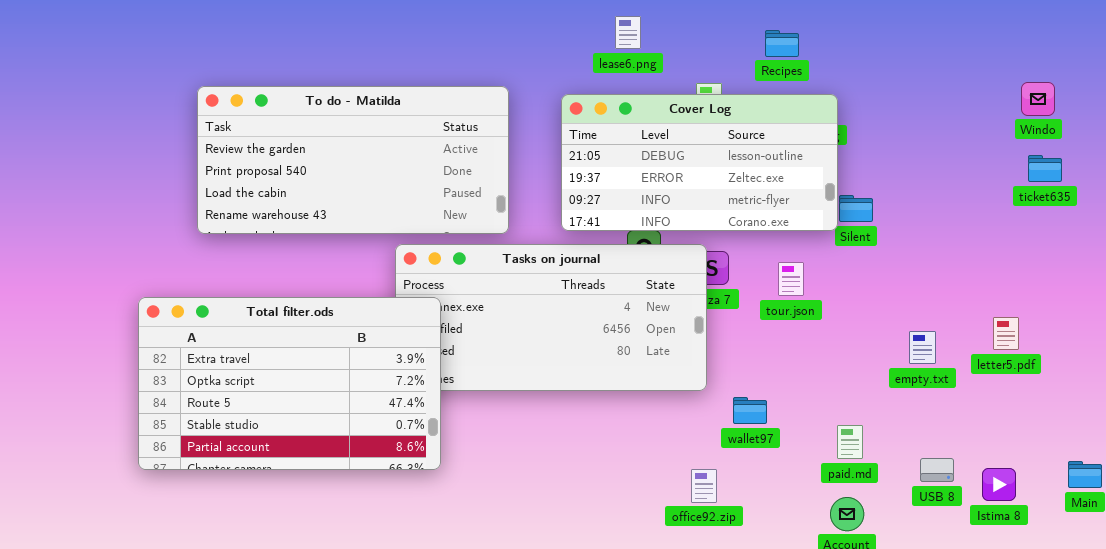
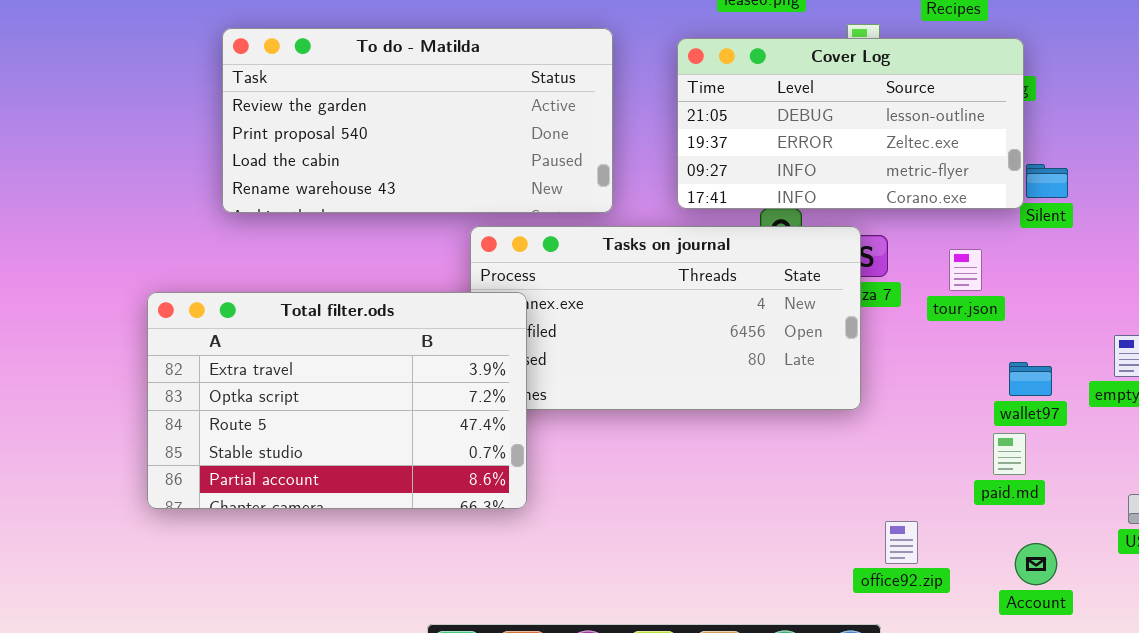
wallet97: [733,397,767,424] -> [1009,362,1052,396], moved
paid.md: [837,425,863,459] -> [993,433,1026,475], moved
office92.zip: [691,469,717,503] -> [885,521,918,564], moved

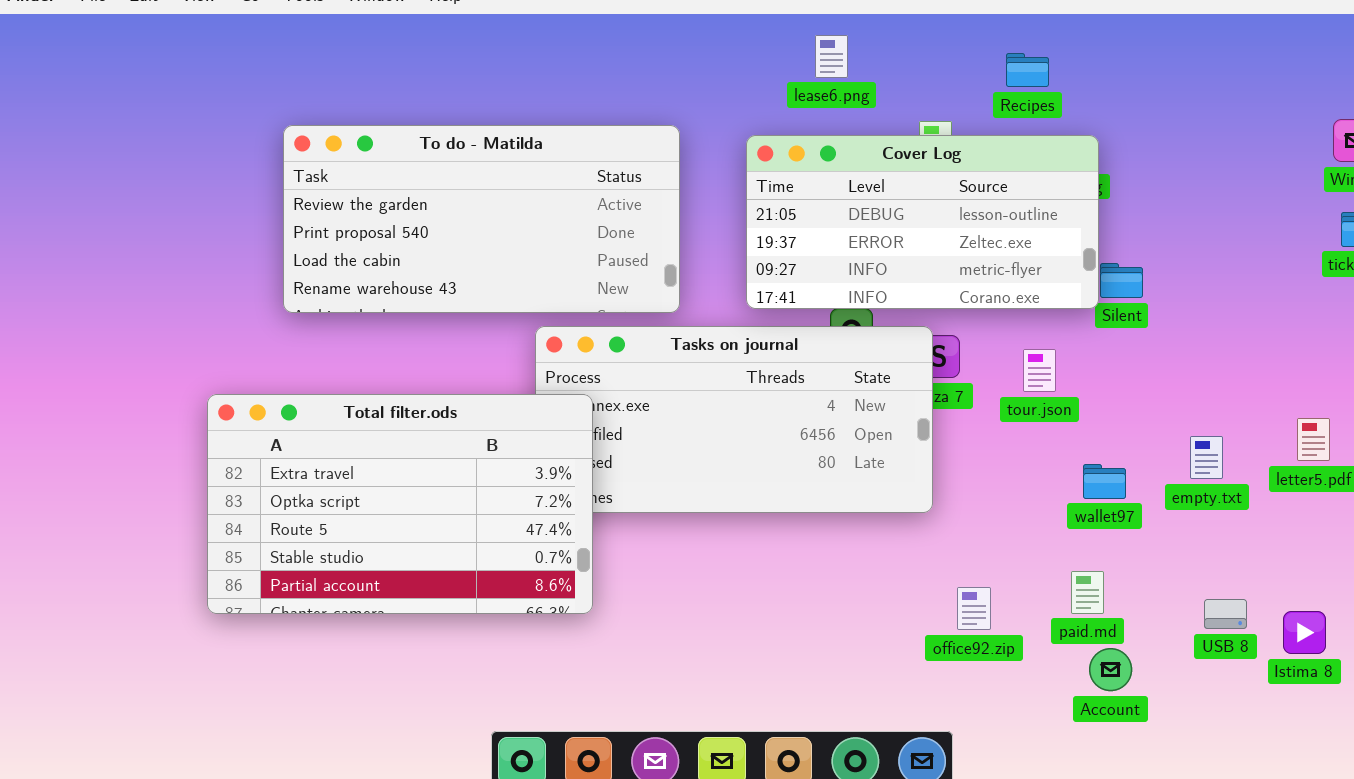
paid.md: [993,433,1026,475] -> [1071,571,1104,614], moved
office92.zip: [885,521,918,564] -> [957,587,991,630], moved

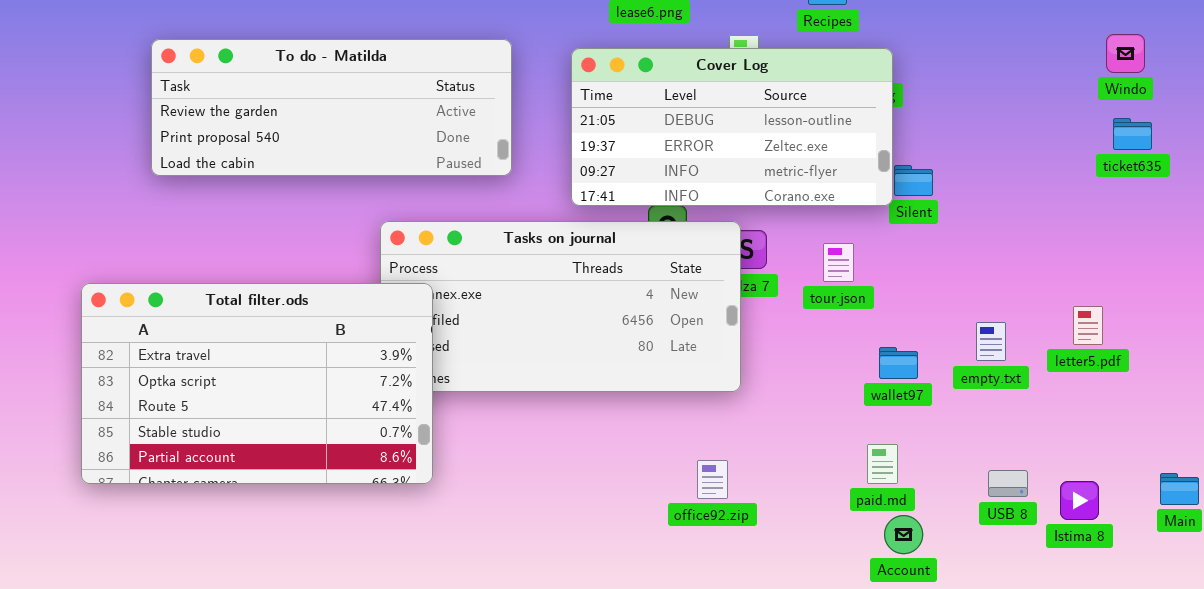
To do - Matilda: [283,125,680,313] -> [151,39,512,176], resized
office92.zip: [957,587,991,630] -> [697,460,728,499], moved

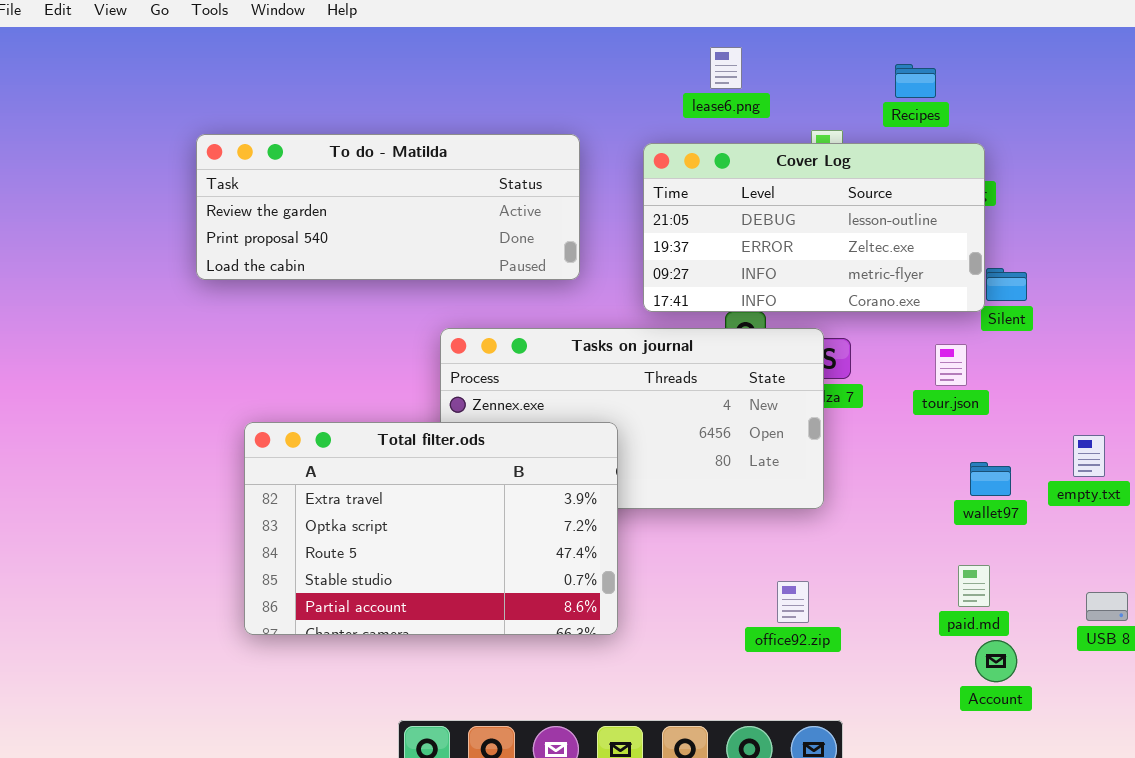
tour.json: [823,243,854,282] -> [935,344,967,386], moved
Total filter.ods: [81,283,433,484] -> [244,422,618,635], moved

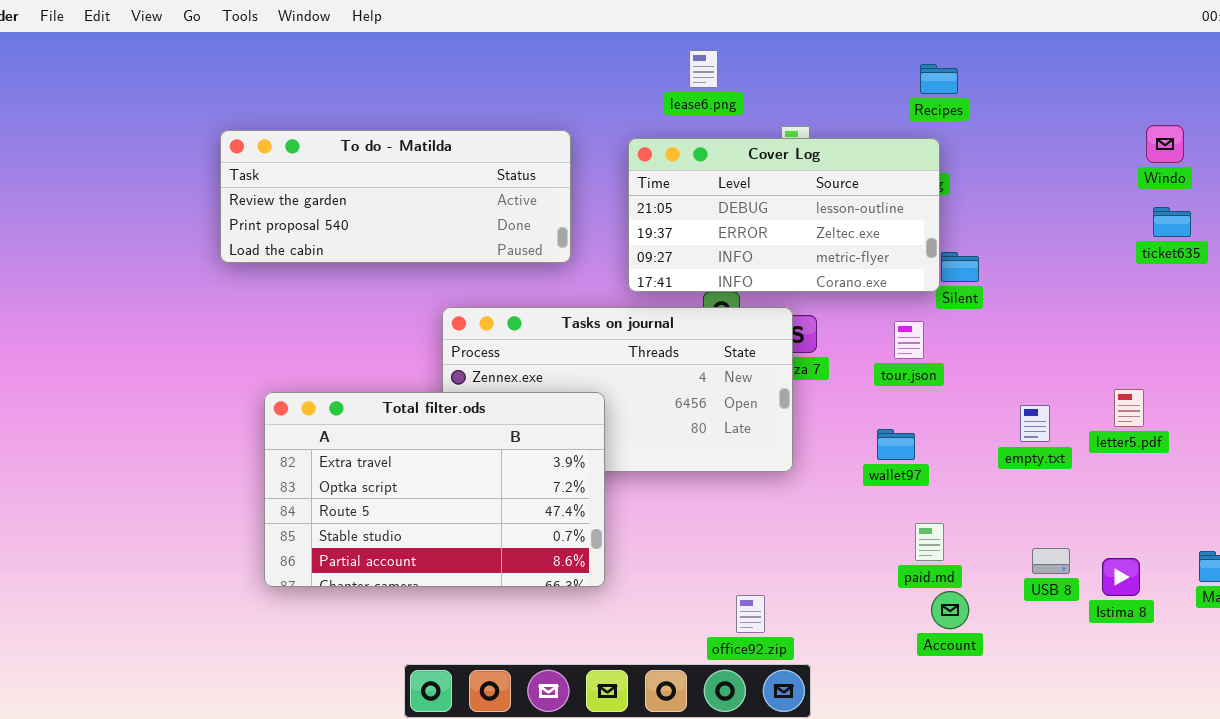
Recipes: [895,64,936,98] -> [920,64,958,94], moved
wallet97: [970,462,1011,496] -> [877,429,915,460], moved
office92.zip: [777,581,809,623] -> [736,595,765,633], moved

